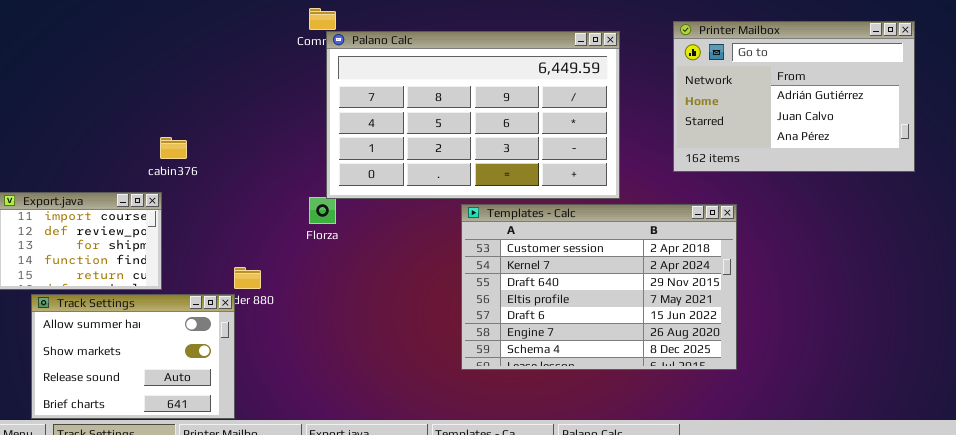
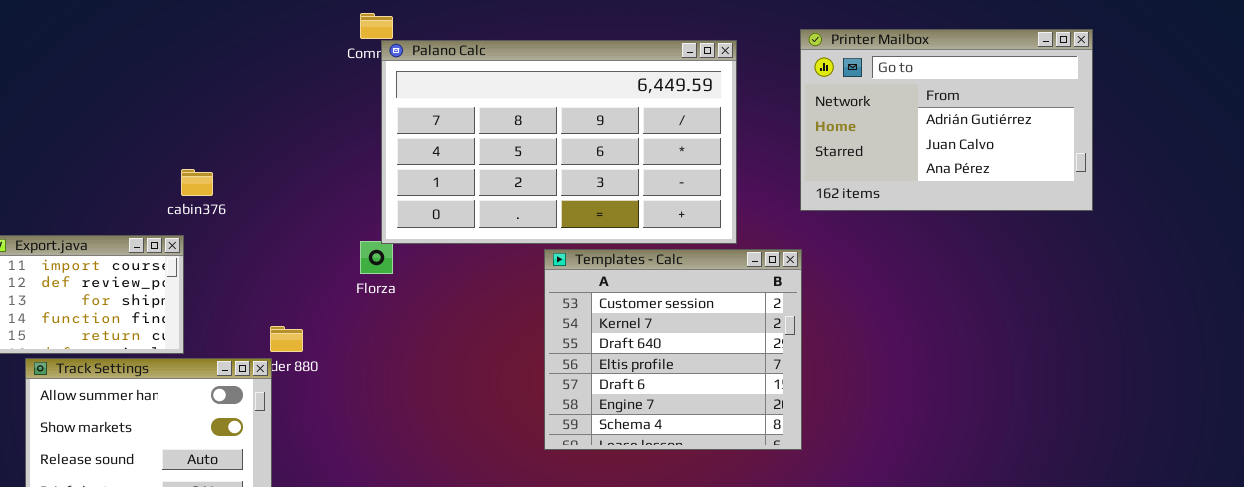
Templates - Calc: [461,204,737,370] -> [544,249,802,450], resized

